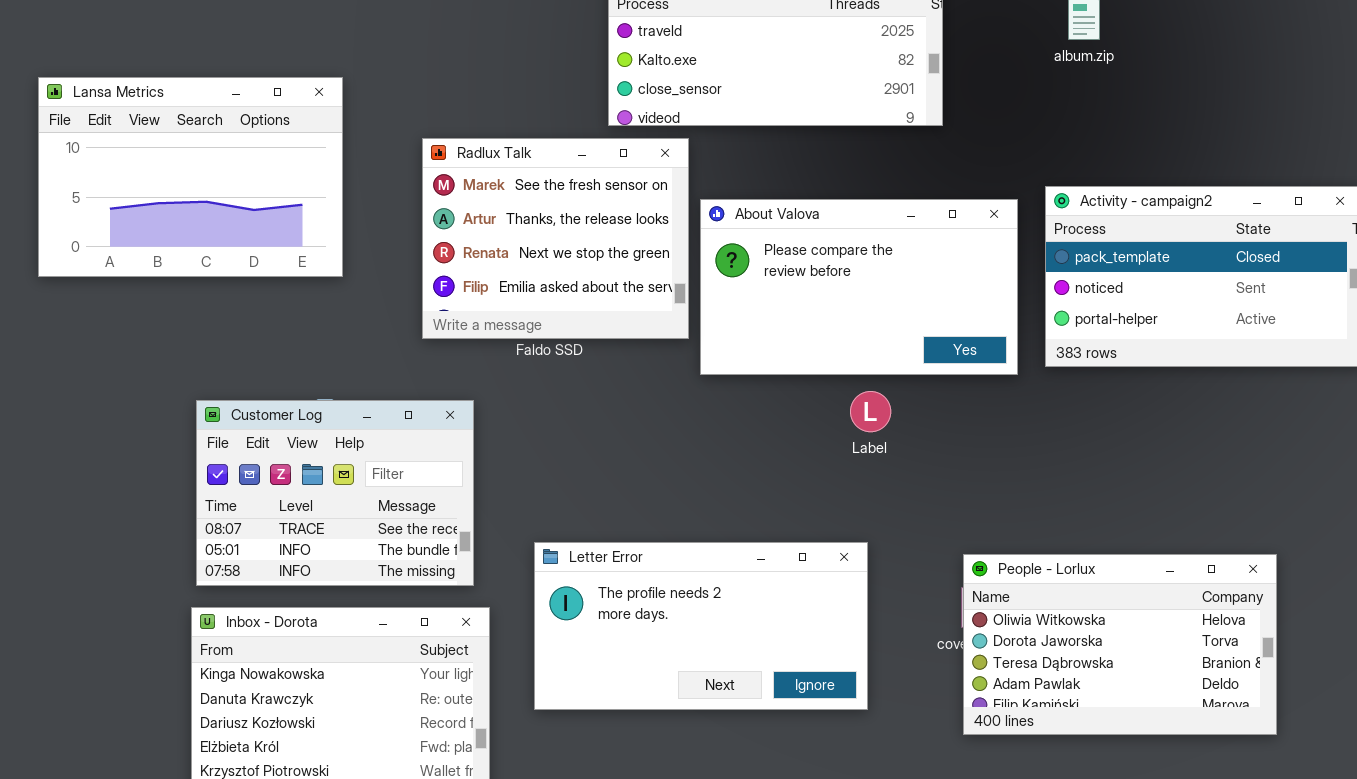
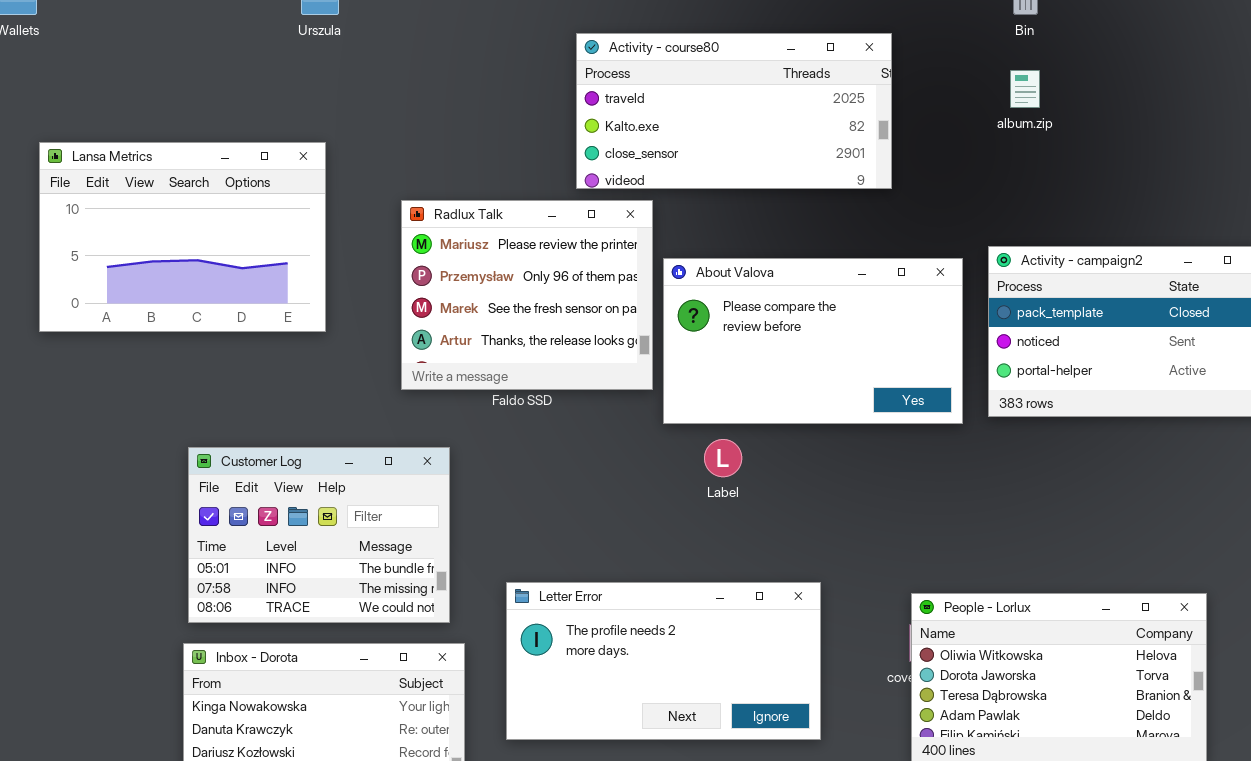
Radlux Talk: [422,138,689,339] -> [401,200,653,390], scrolled up 2 rows
Label: [850,391,891,432] -> [704,439,742,477], moved
Customer Log: [196,400,474,586] -> [188,447,450,623], scrolled down 1 row

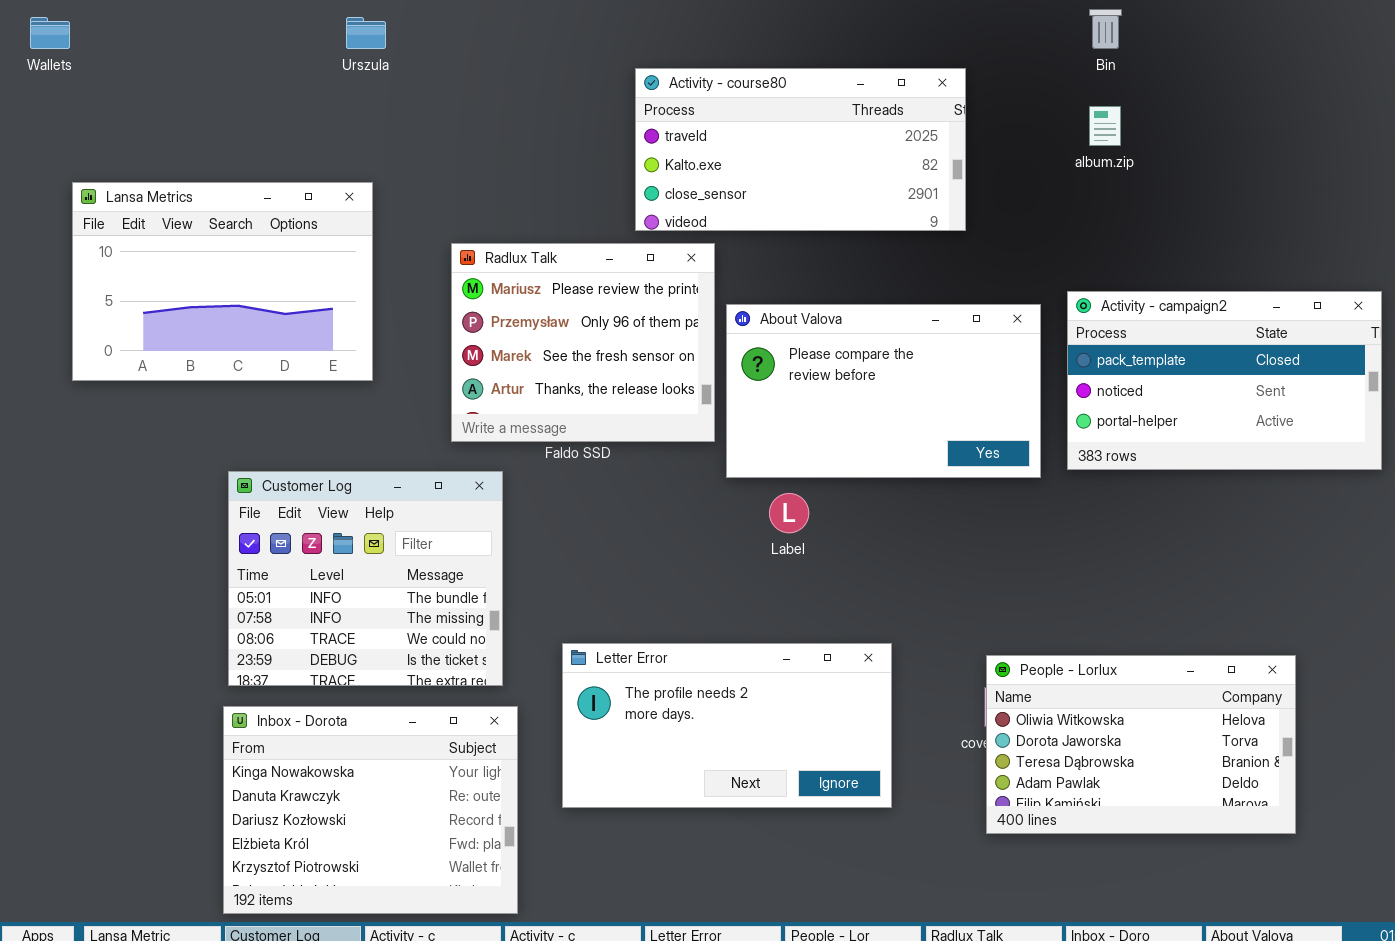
Customer Log: [188,447,450,623] -> [228,471,503,686], resized

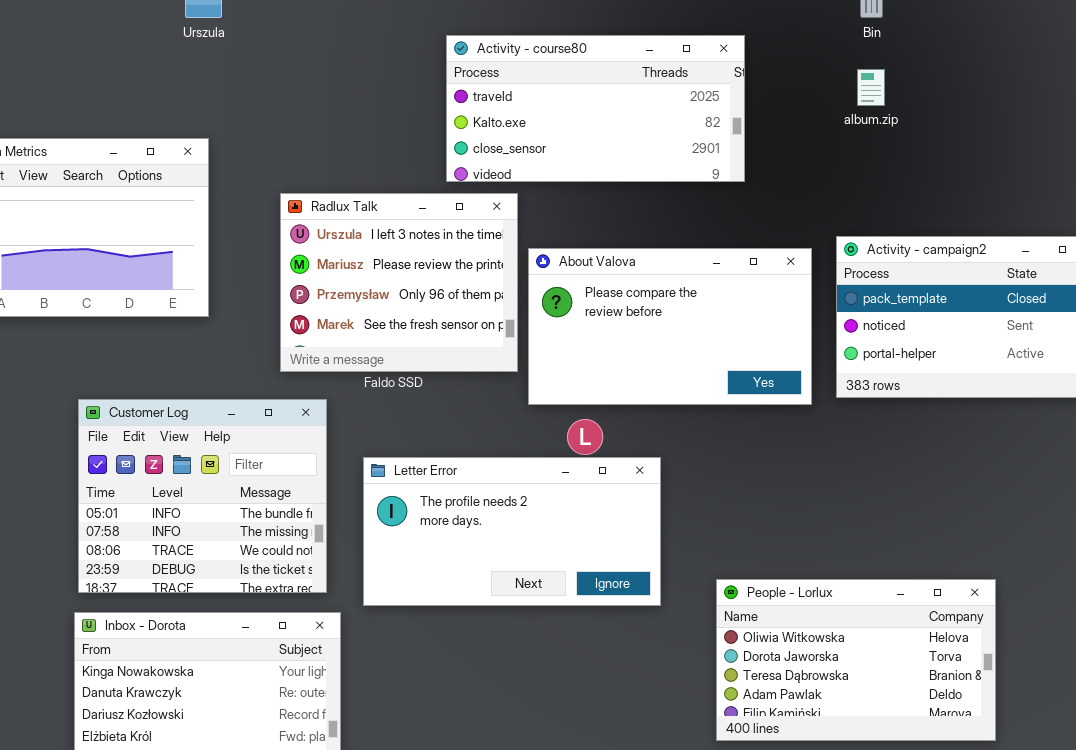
Radlux Talk: [451,243,715,442] -> [280,193,518,372], scrolled up 1 row
Letter Error: [562,643,892,808] -> [363,457,661,606], moved
People - Lorlux: [986,655,1296,834] -> [716,579,996,741], moved

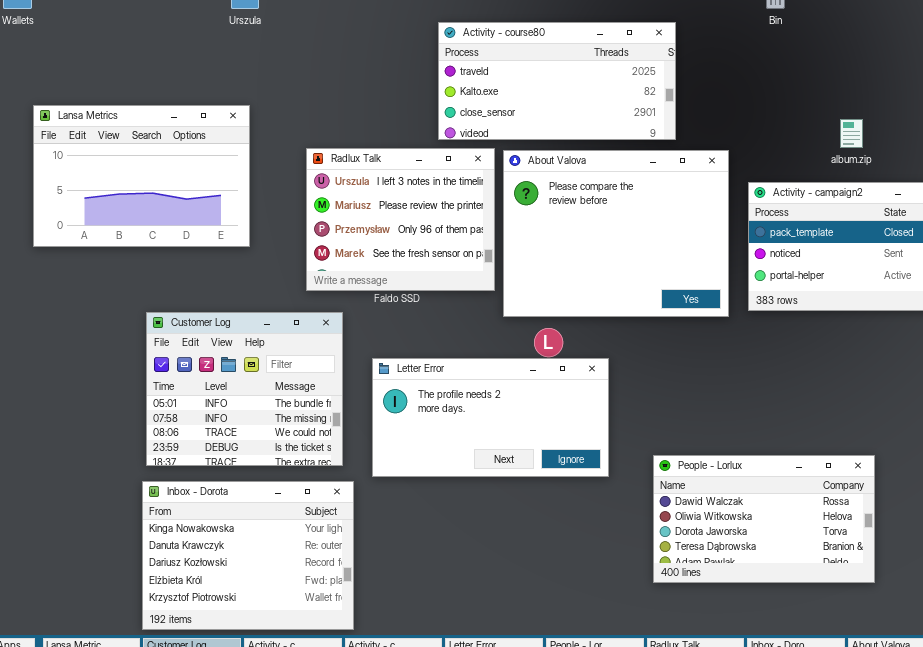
album.zip: [857,69,885,106] -> [840,119,863,148], moved
About Valova: [528,248,812,405] -> [503,150,729,317], resized
People - Lorlux: [716,579,996,741] -> [653,455,875,583], scrolled up 1 row

